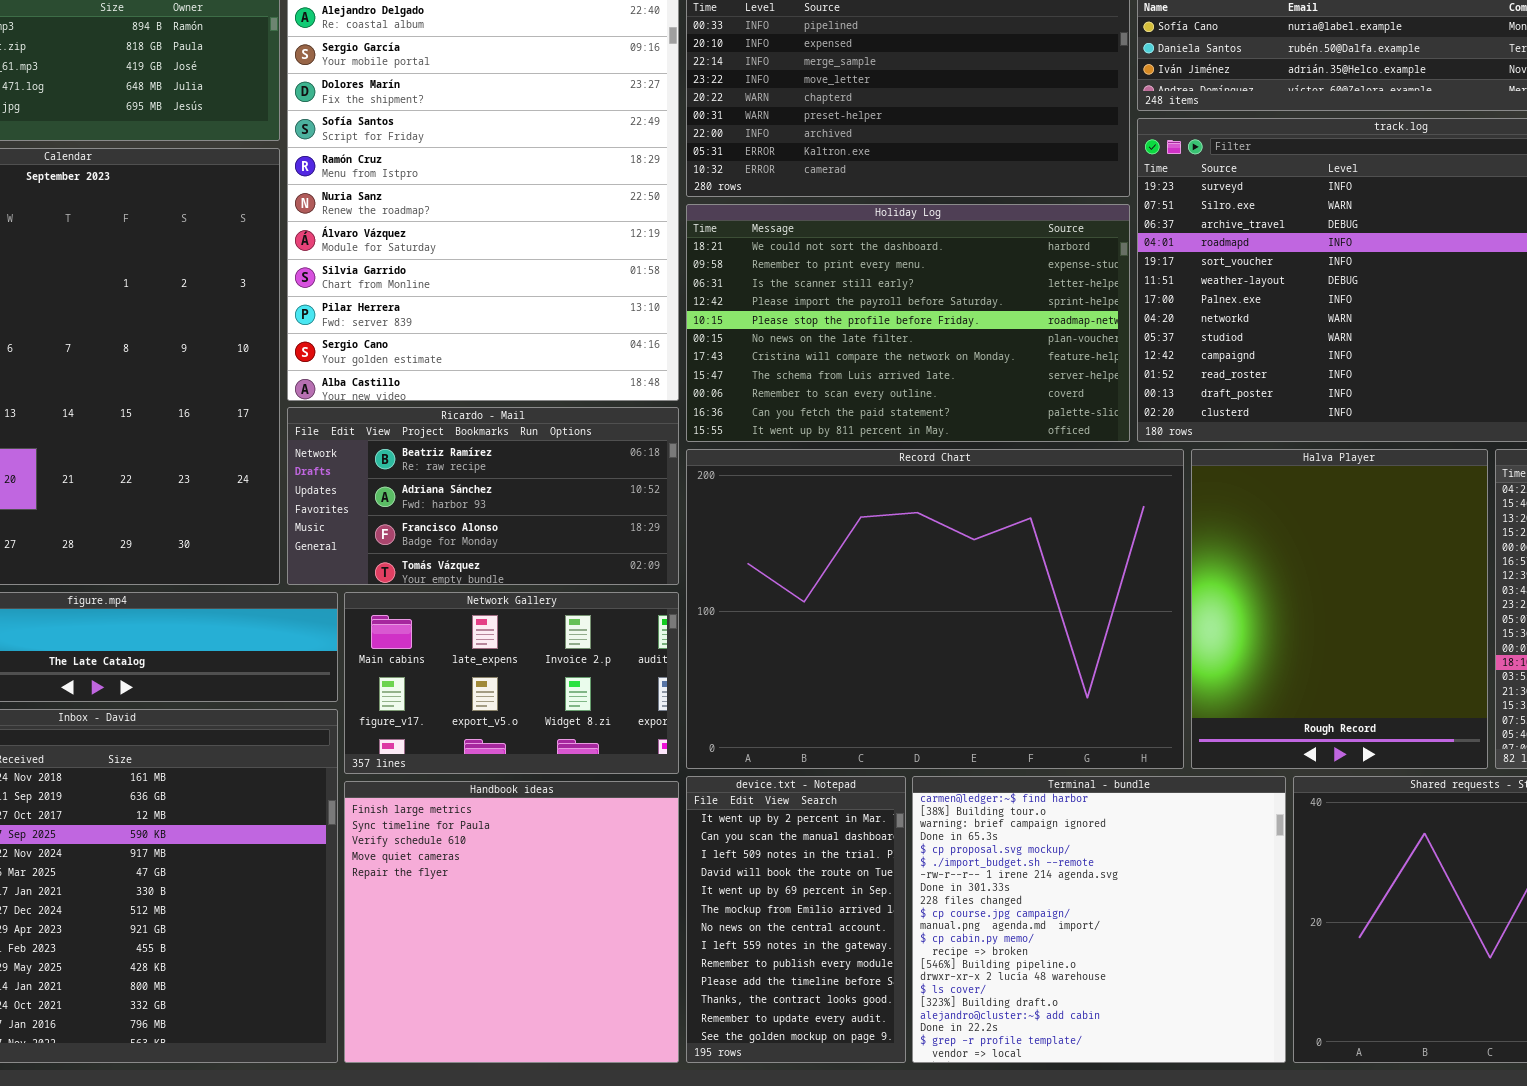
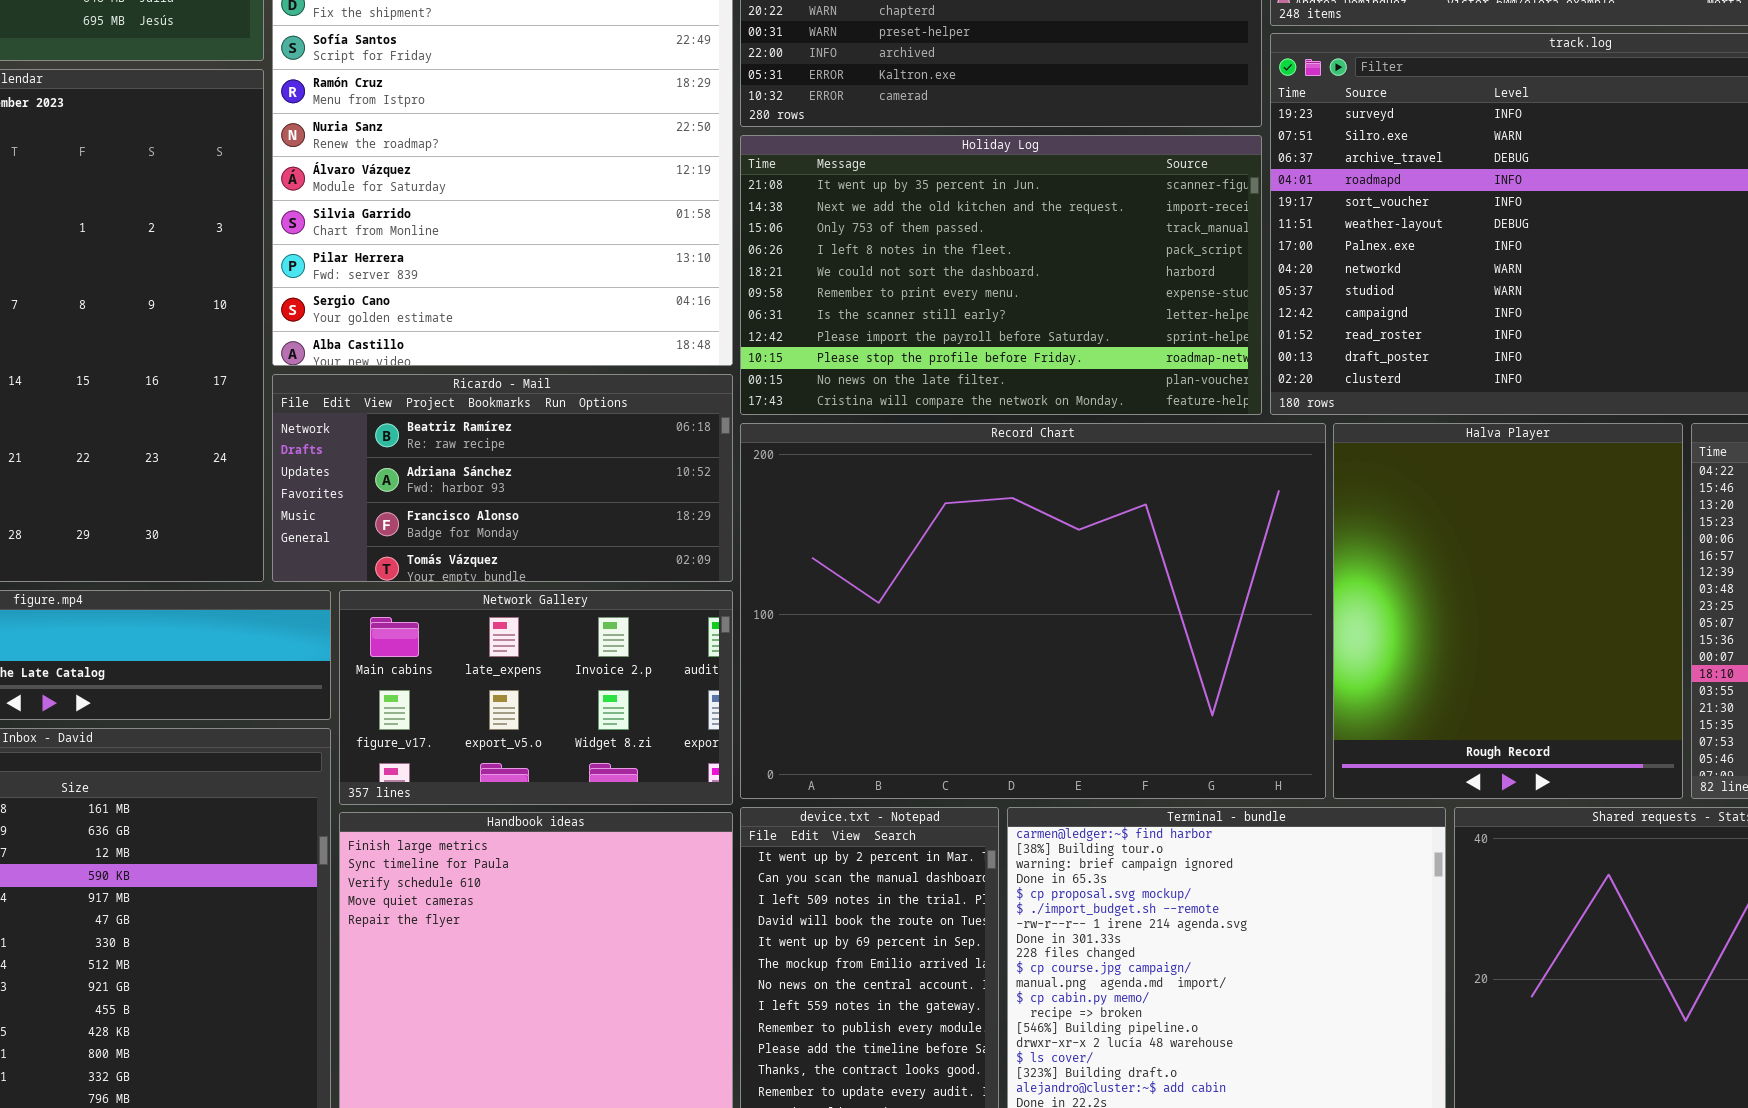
Holiday Log: [686,204,1130,442] -> [740,135,1262,415], scrolled up 4 rows

